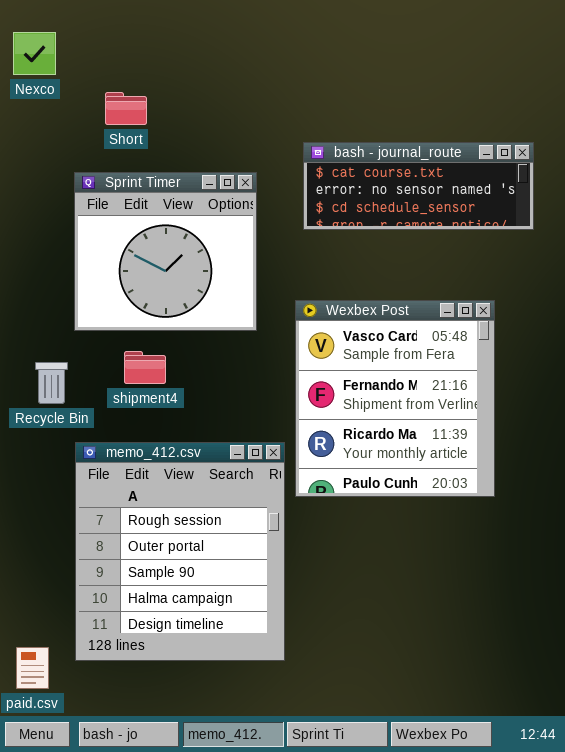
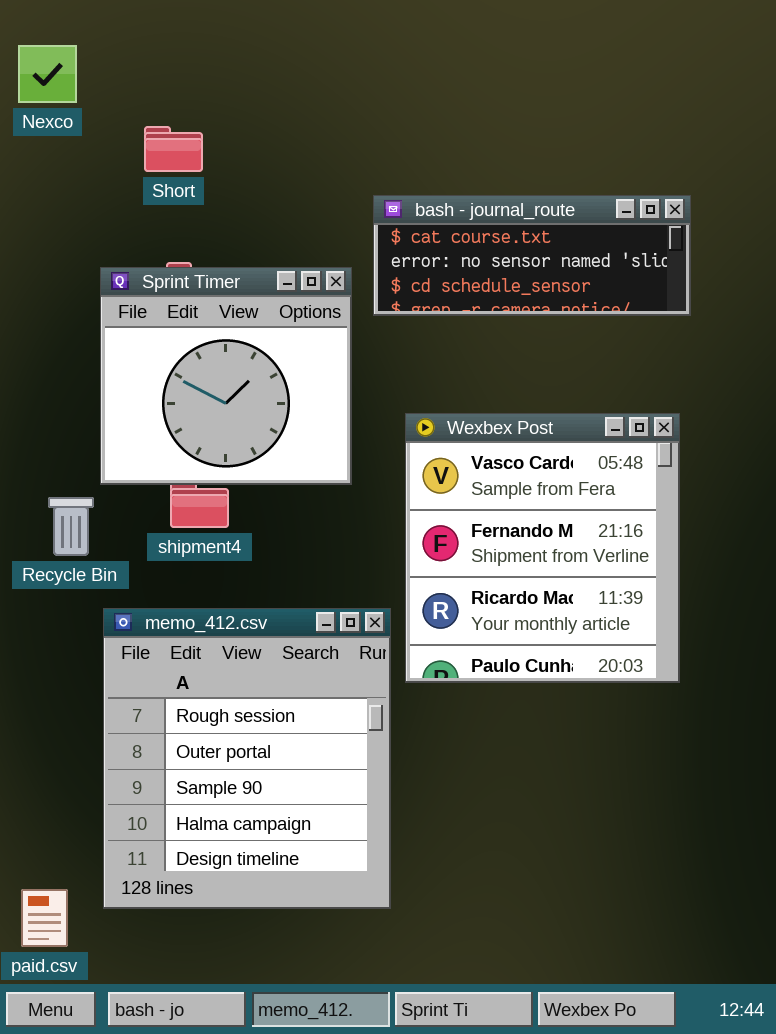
bash - journal_route: [303,142,534,230] -> [373,195,691,316], moved
Sprint Timer: [74,172,257,331] -> [100,267,352,485], moved

